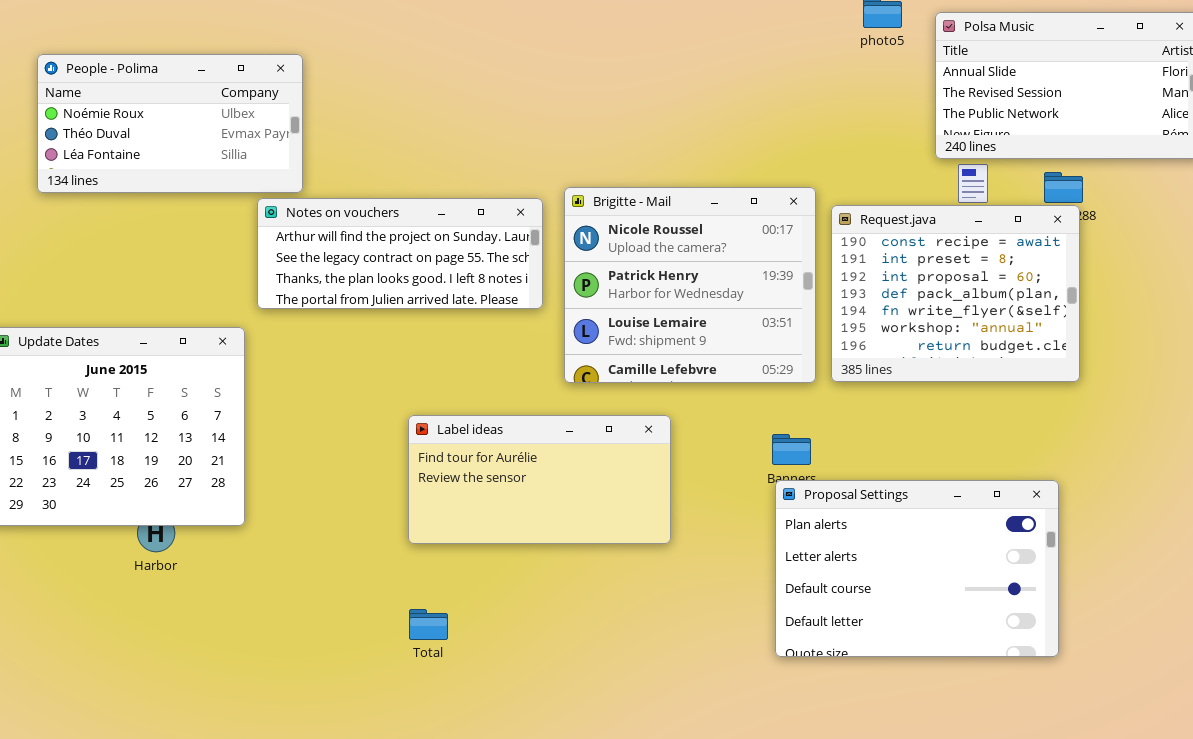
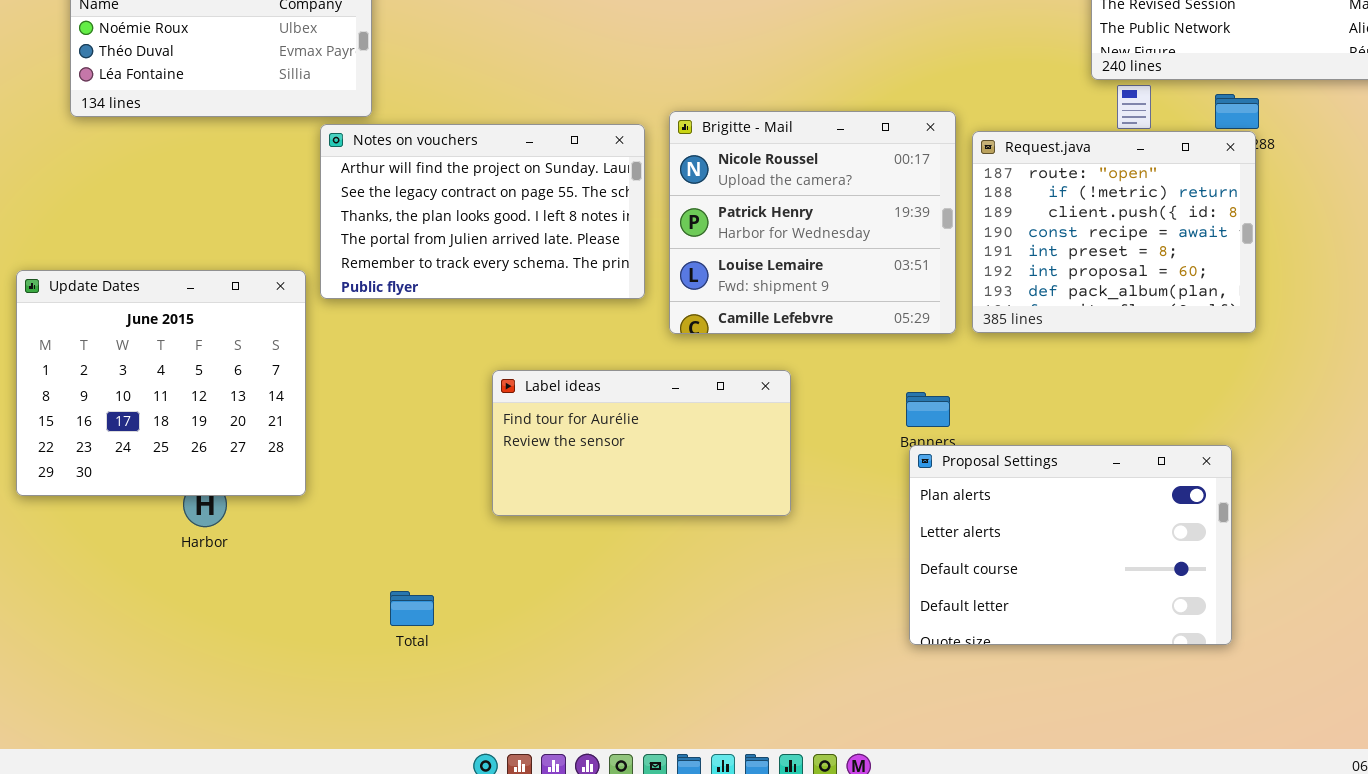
Notes on vouchers: [257,198,543,309] -> [320,124,645,299], resized
Request.java: [831,205,1080,382] -> [972,131,1256,333], scrolled up 3 rows
Total: [409,609,448,640] -> [390,591,434,626], moved

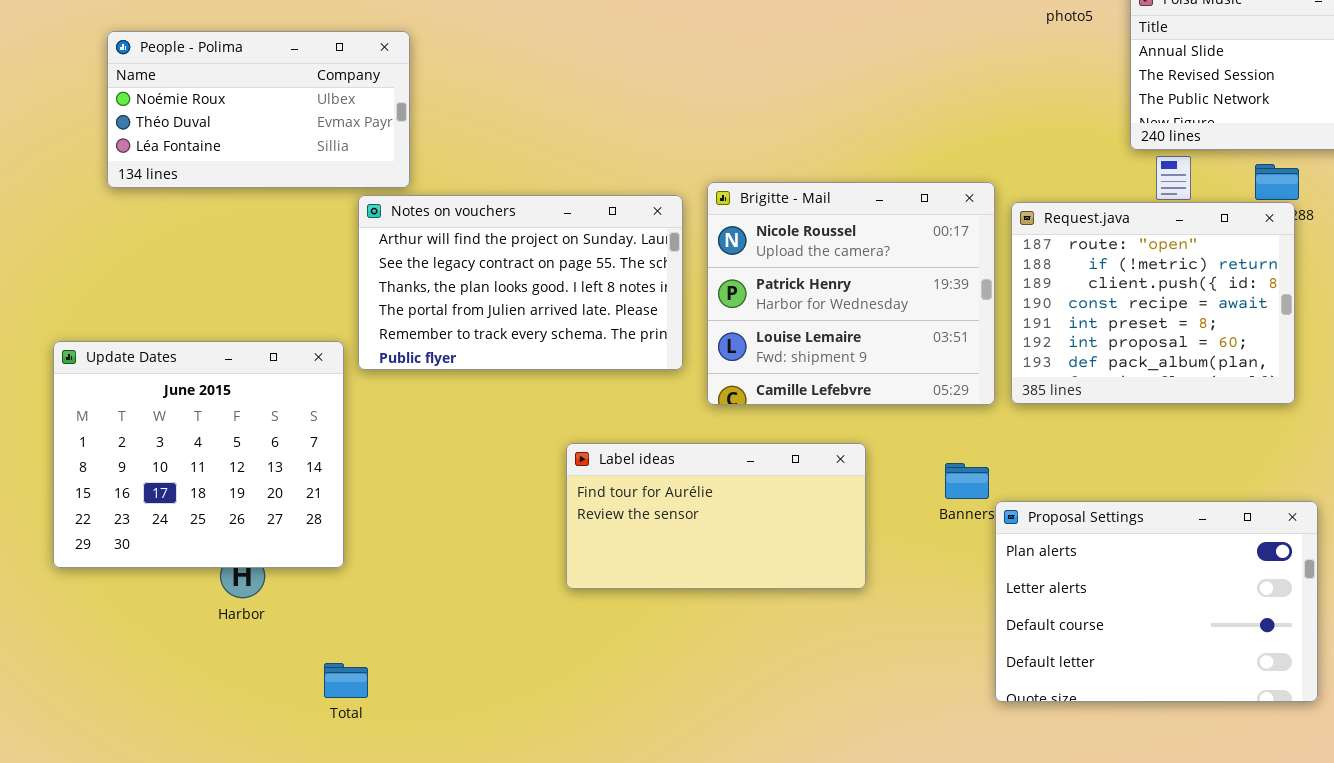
Label ideas: [492,370,791,516] -> [566,443,866,589], moved
Proposal Settings: [909,445,1232,645] -> [995,501,1318,702], moved
Total: [390,591,434,626] -> [324,663,368,698], moved

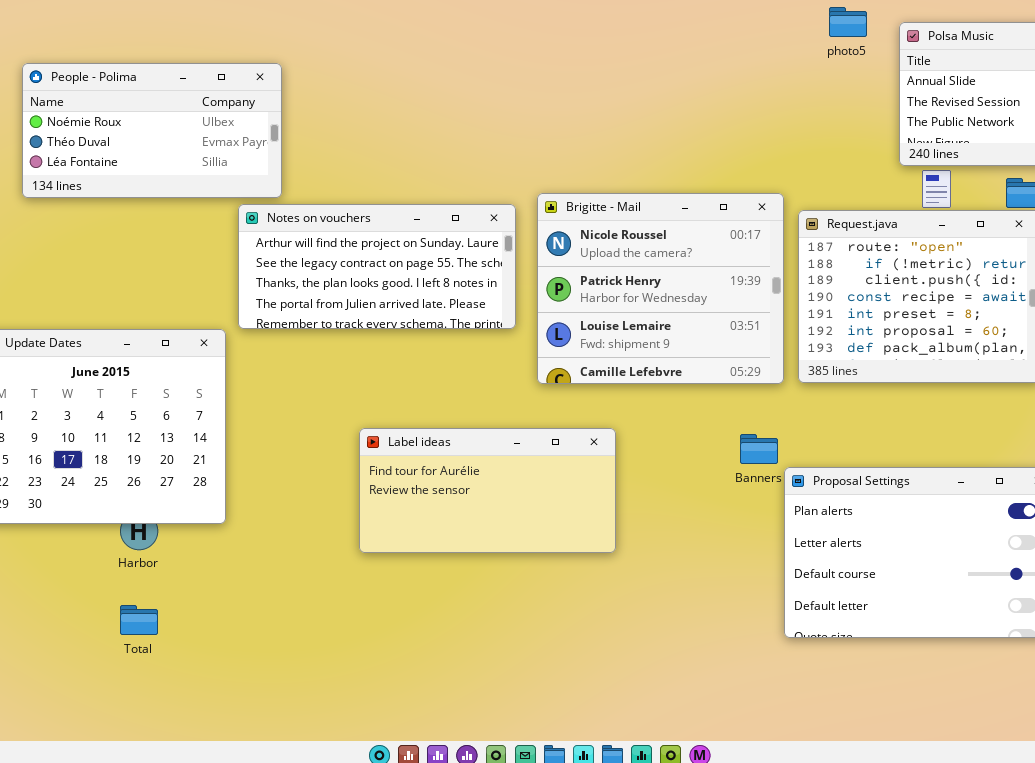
Notes on vouchers: [358,195,683,370] -> [238,204,516,329], resized
Label ideas: [566,443,866,589] -> [359,428,616,553], moved
Total: [324,663,368,698] -> [120,605,158,635], moved

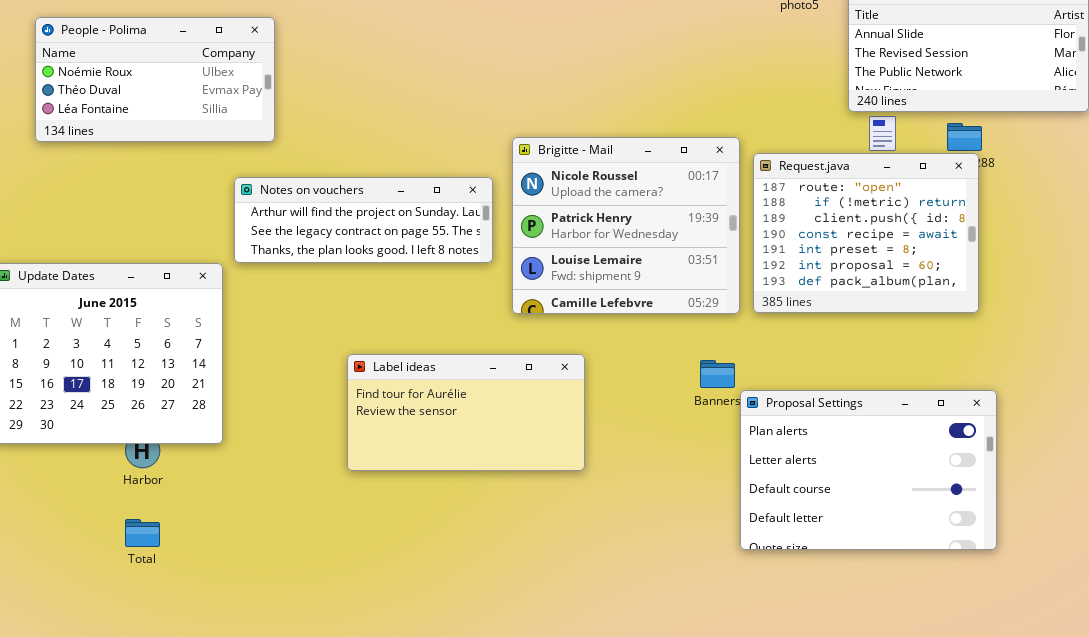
Notes on vouchers: [238,204,516,329] -> [234,177,493,263], resized

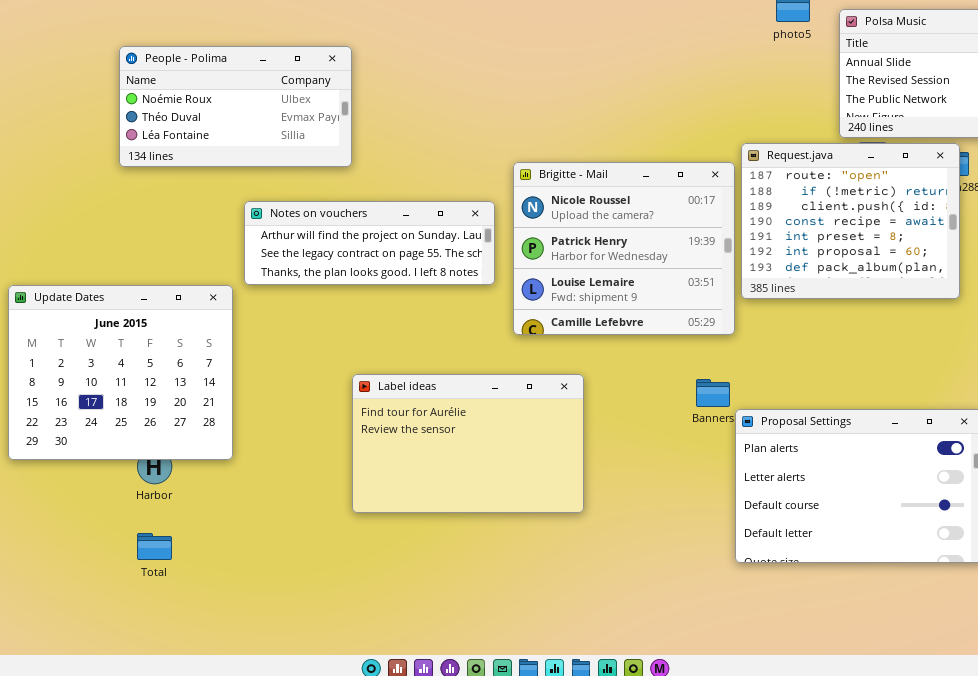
People - Polima: [35,17,275,142] -> [119,46,352,167], moved
Request.java: [753,153,979,313] -> [741,143,960,299], moved
Label ideas: [347,354,585,471] -> [352,374,584,513], resized

